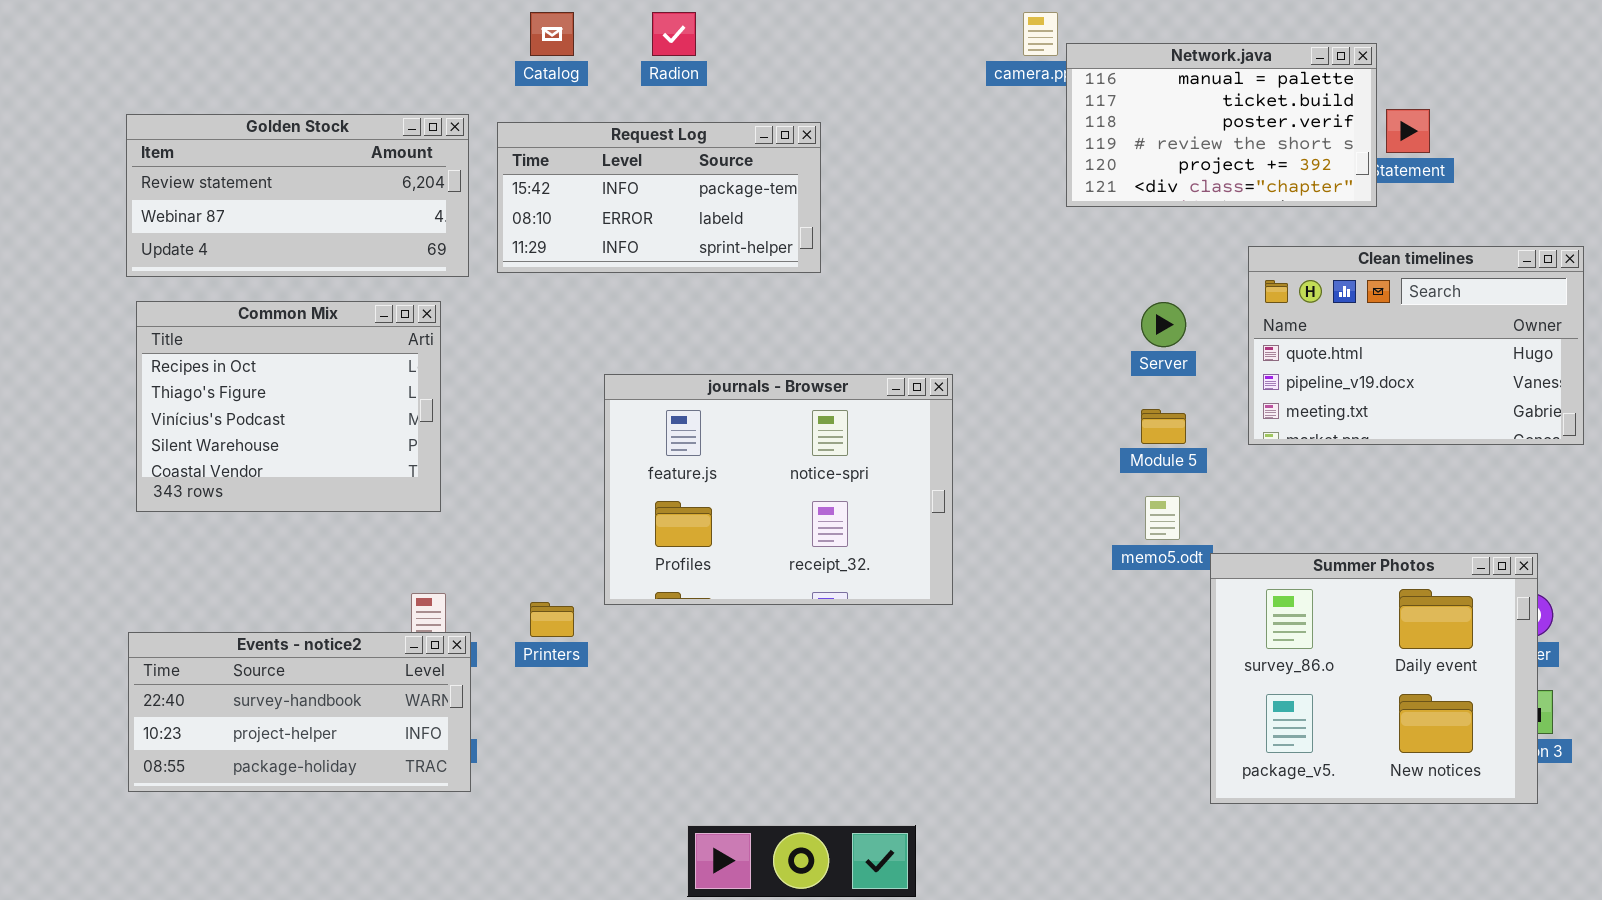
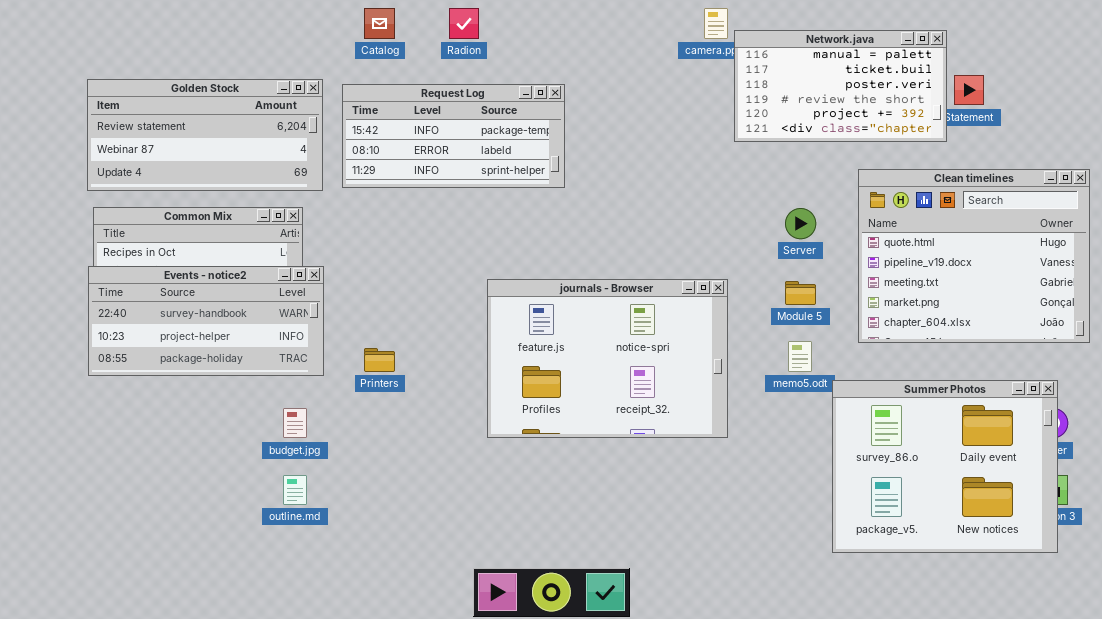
Clean timelines: [1248,246,1584,445] -> [858,169,1090,343], resized
journals - Browser: [604,374,953,605] -> [487,279,728,438], moved
Printers: [530,602,574,637] -> [364,348,395,372], moved
Events - notice2: [128,632,471,792] -> [88,266,324,376], moved

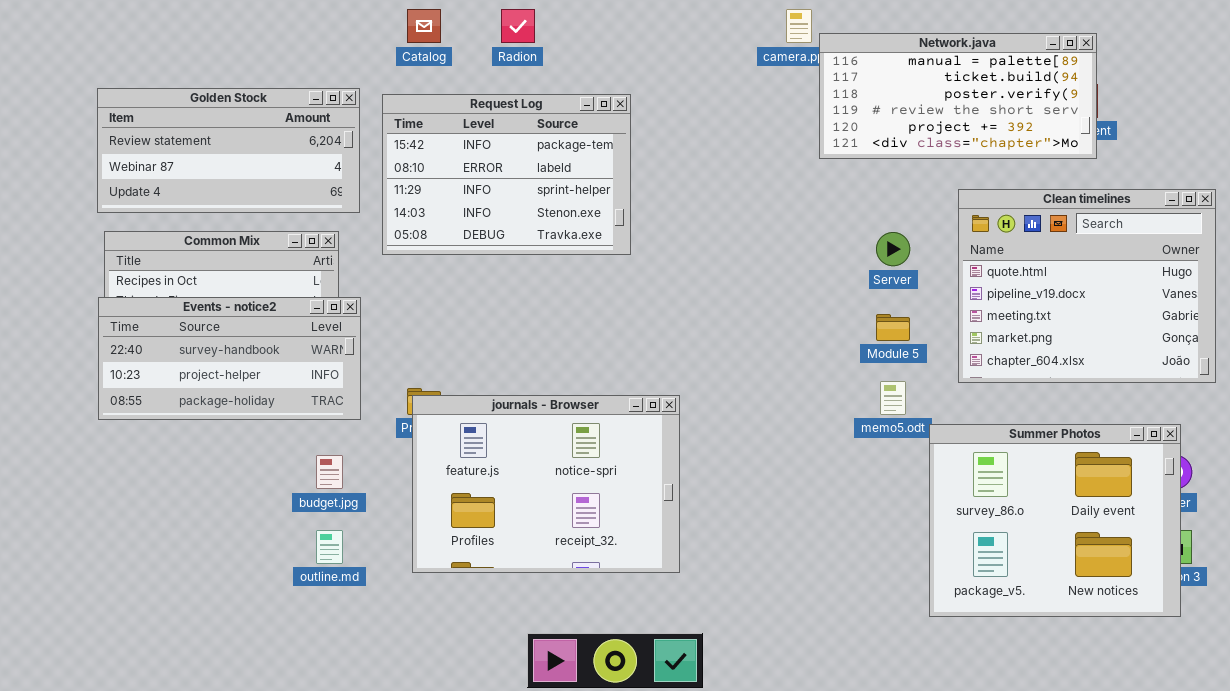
Network.java: [734,30,947,142] -> [819,33,1097,159], resized
Request Log: [342,84,565,188] -> [382,94,631,255], resized
journals - Browser: [487,279,728,438] -> [412,395,680,573], moved

